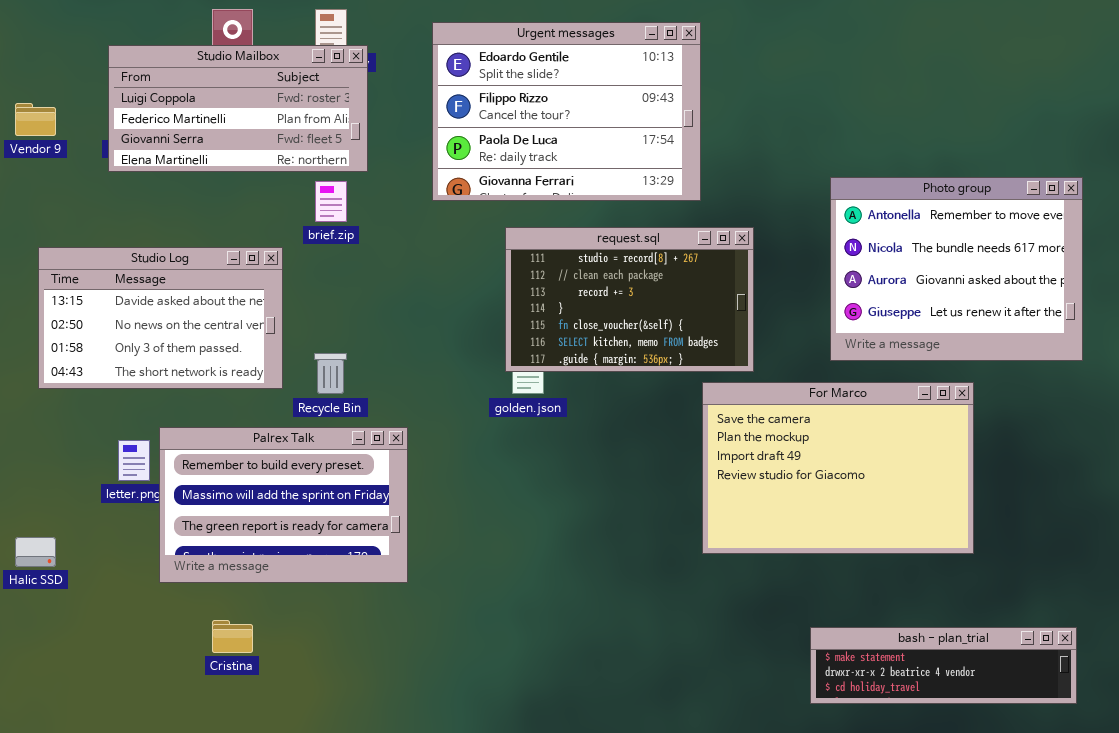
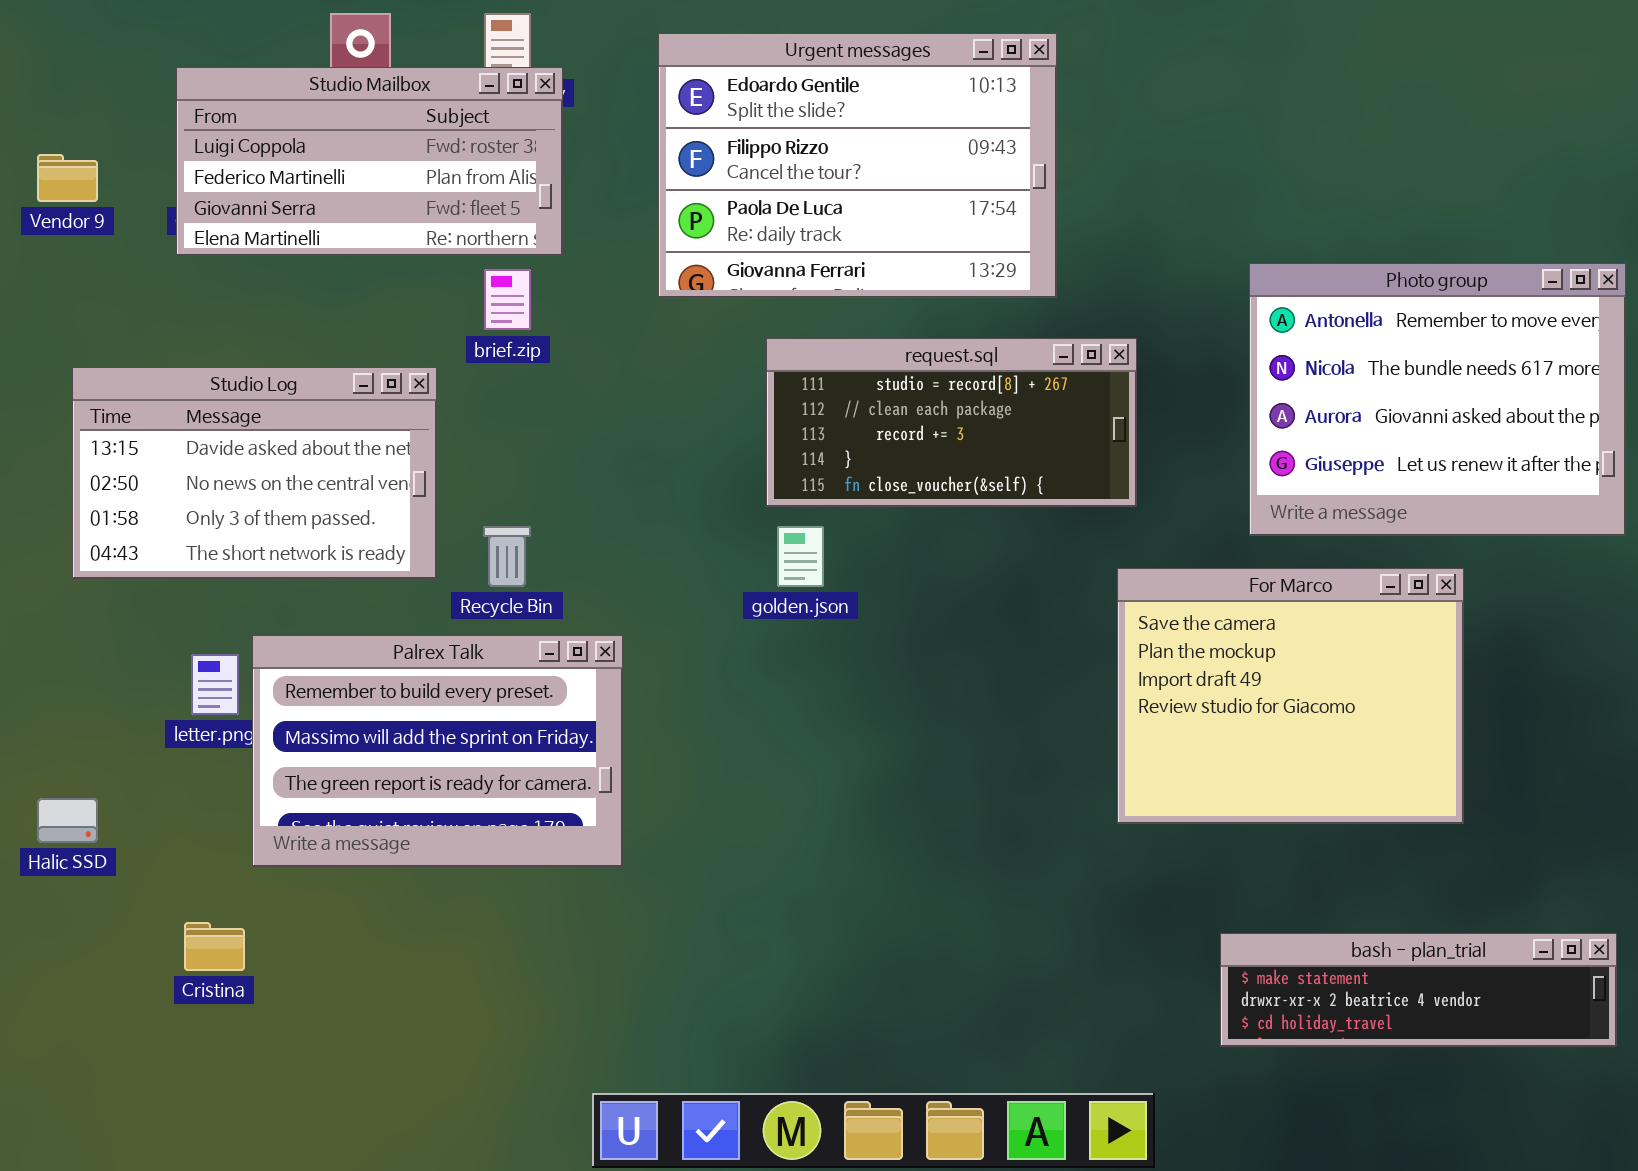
request.sql: [505,227,754,372] -> [766,338,1137,507], resized
For Marco: [702,382,974,554] -> [1117,568,1464,824], resized
Cristina: [212,620,253,653] -> [184,922,245,971], moved

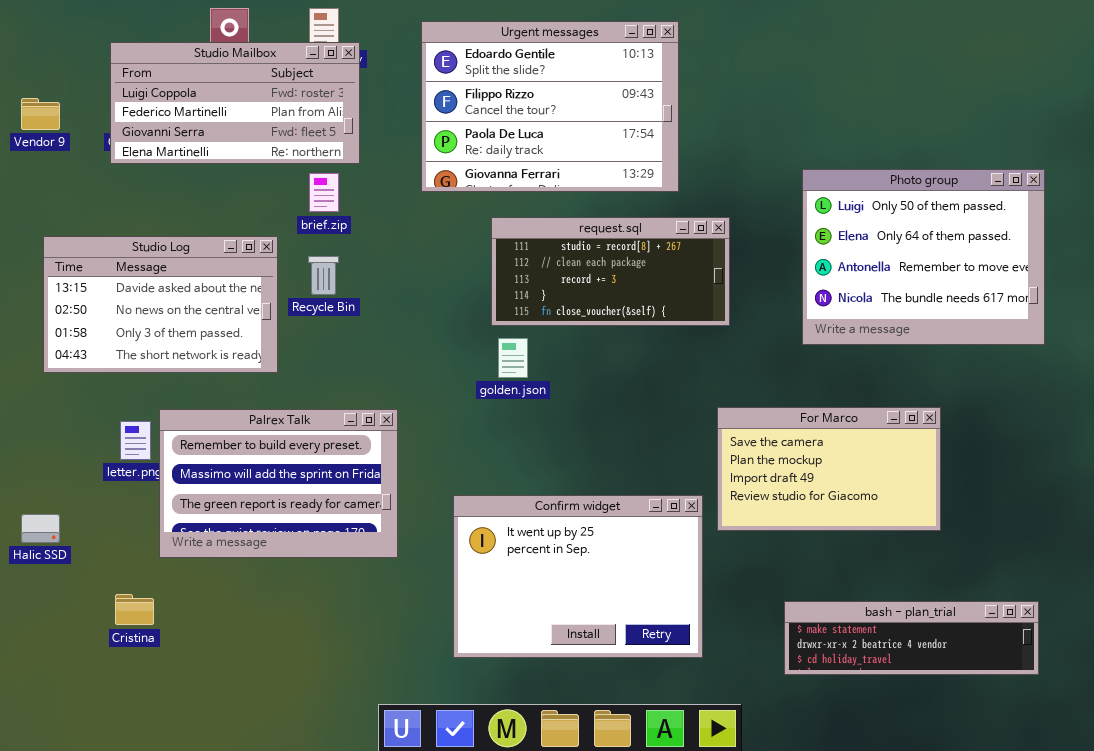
Photo group: [1249,263,1626,536] -> [802,169,1045,345], scrolled up 2 rows
Recycle Bin: [483,526,531,587] -> [308,256,339,295], moved
For Marco: [1117,568,1464,824] -> [717,407,941,531], resized
Confirm widget: none -> [453,495,703,658], opened

